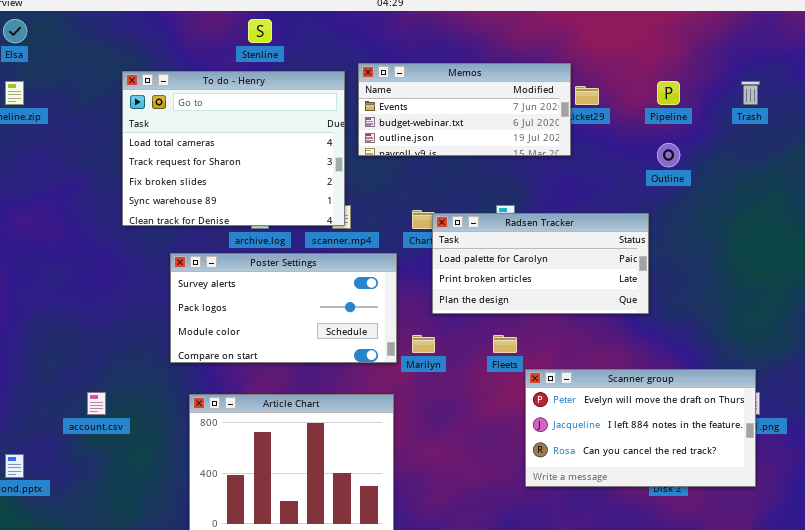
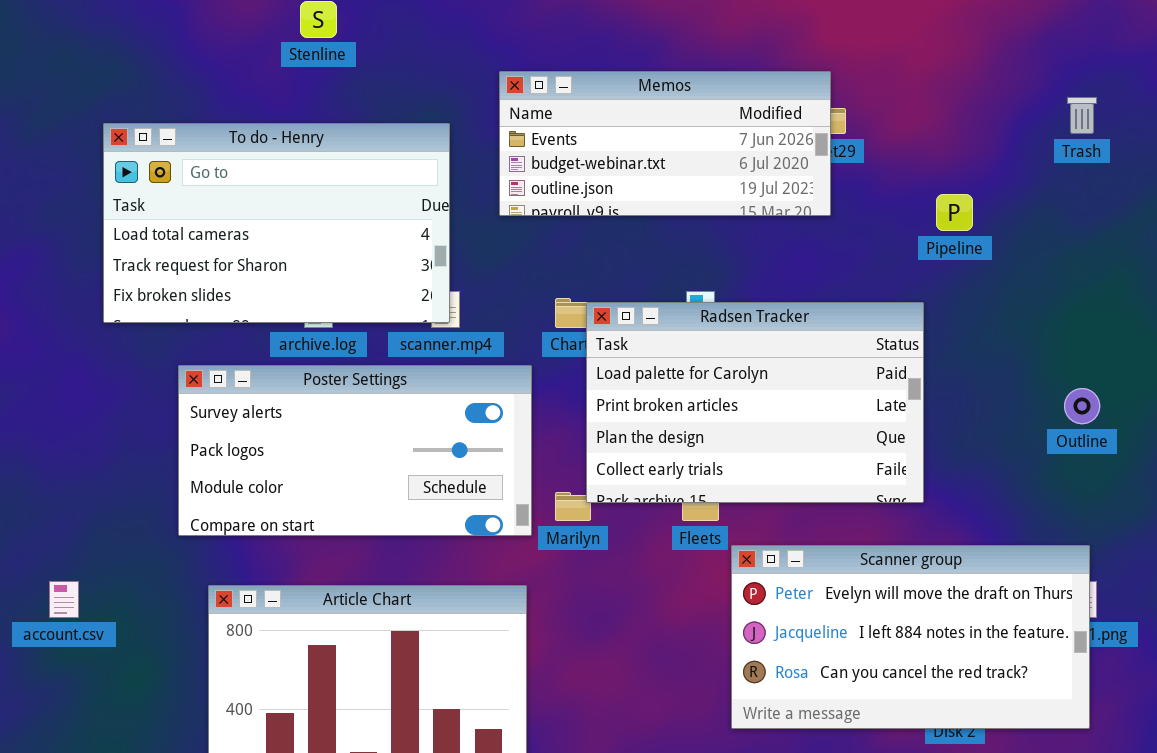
Memos: [358,63,571,156] -> [499,71,831,216], moved
To do - Henry: [122,71,345,226] -> [103,123,450,323], resized
Pipeline: [657,81,680,105] -> [936,194,973,231], moved
Outline: [657,143,680,167] -> [1064,388,1100,424], moved
Radsen Tracker: [432,213,649,314] -> [586,302,924,503], resized

